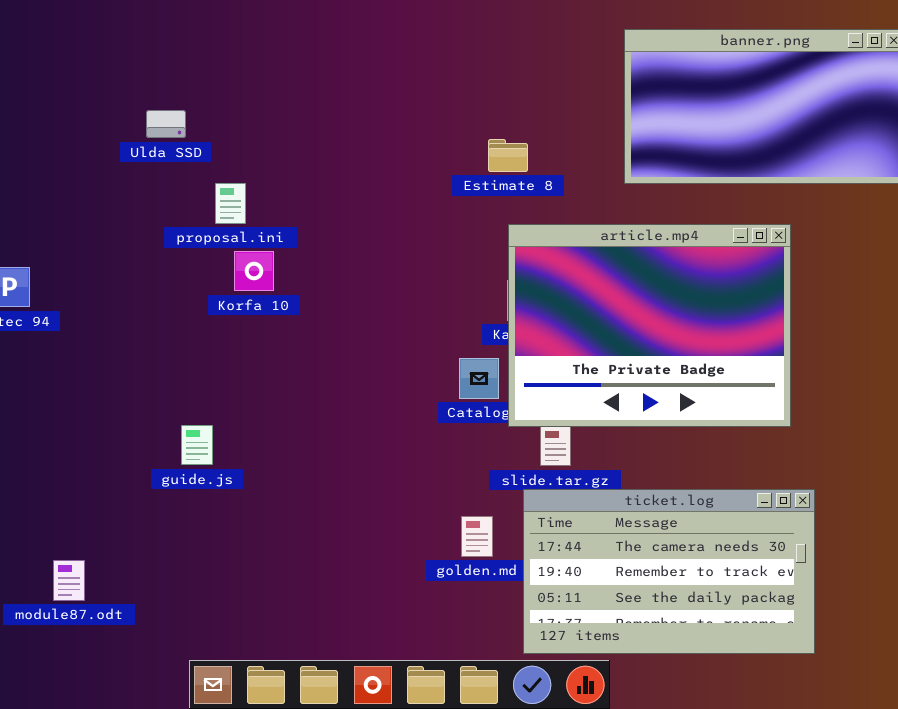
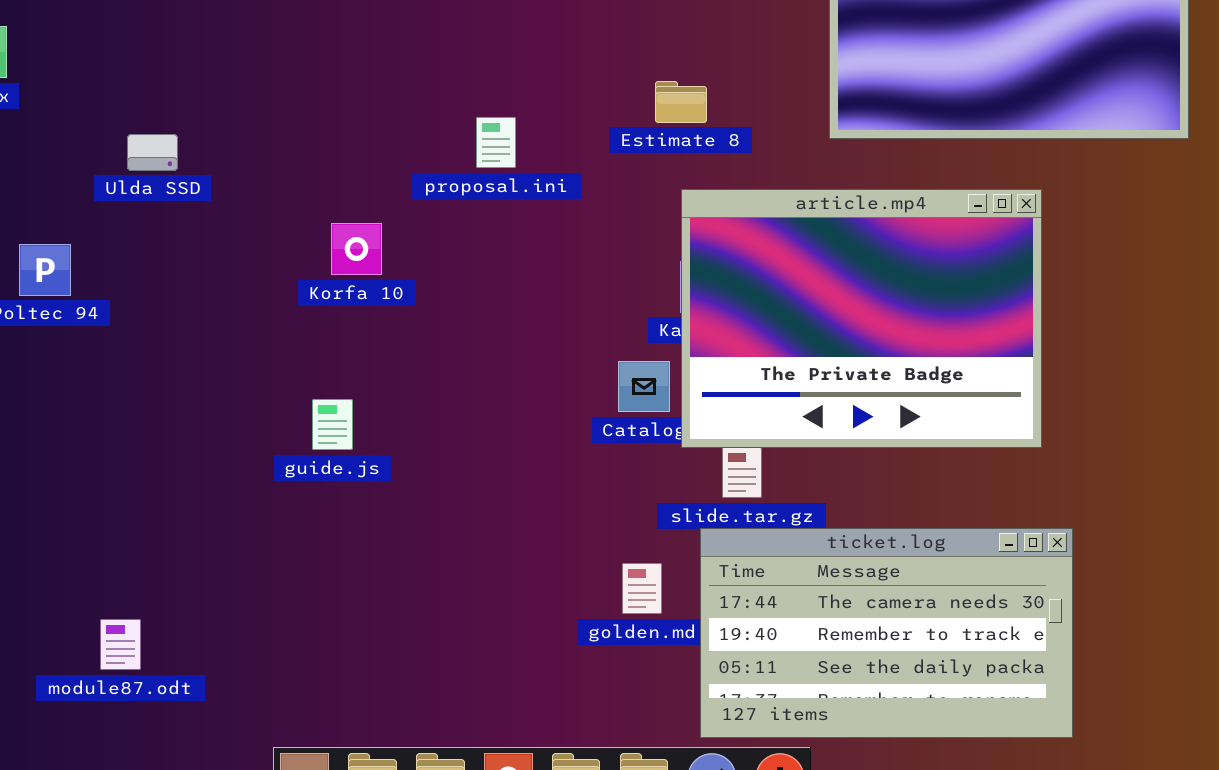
Ulda SSD: [146,110,186,138] -> [127,134,178,171], moved
proposal.ini: [215,183,246,224] -> [476,117,516,168], moved
guide.js: [181,425,213,465] -> [312,399,353,450], moved

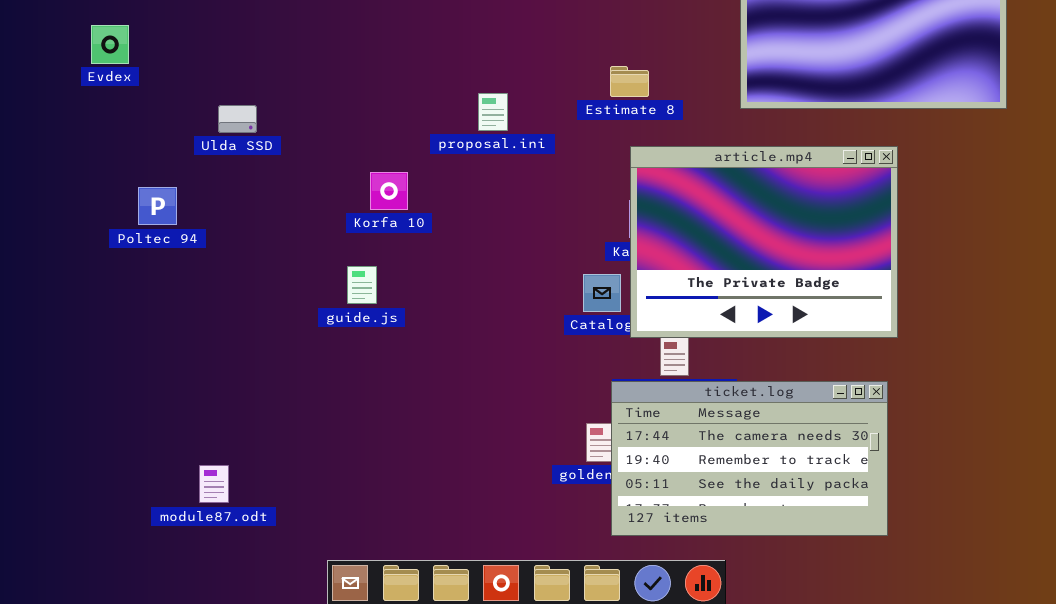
guide.js: [312,399,353,450] -> [347,266,377,304], moved
ticket.log: [700,528,1073,738] -> [611,381,888,536], moved

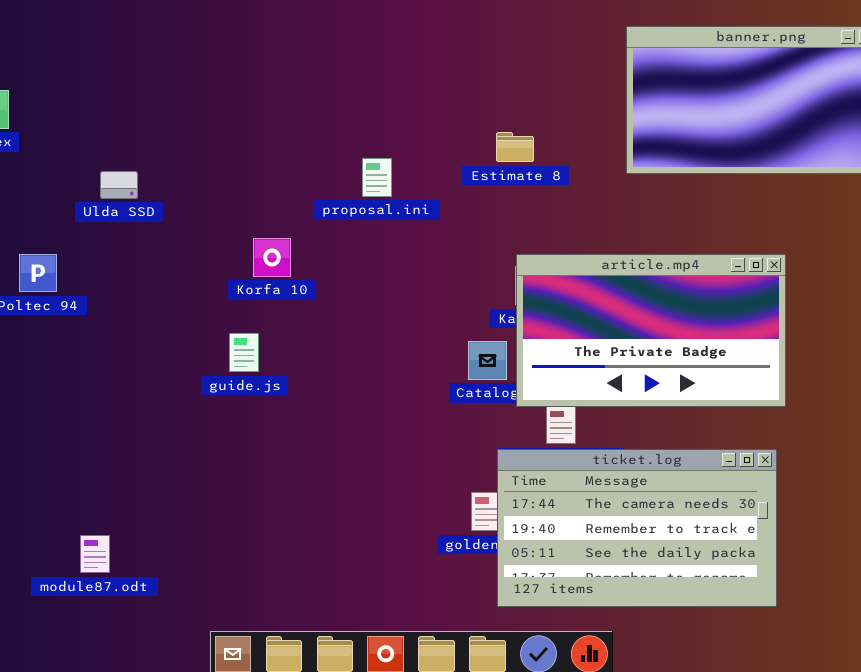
article.mp4: [630,146,898,338] -> [516,254,786,407], resized

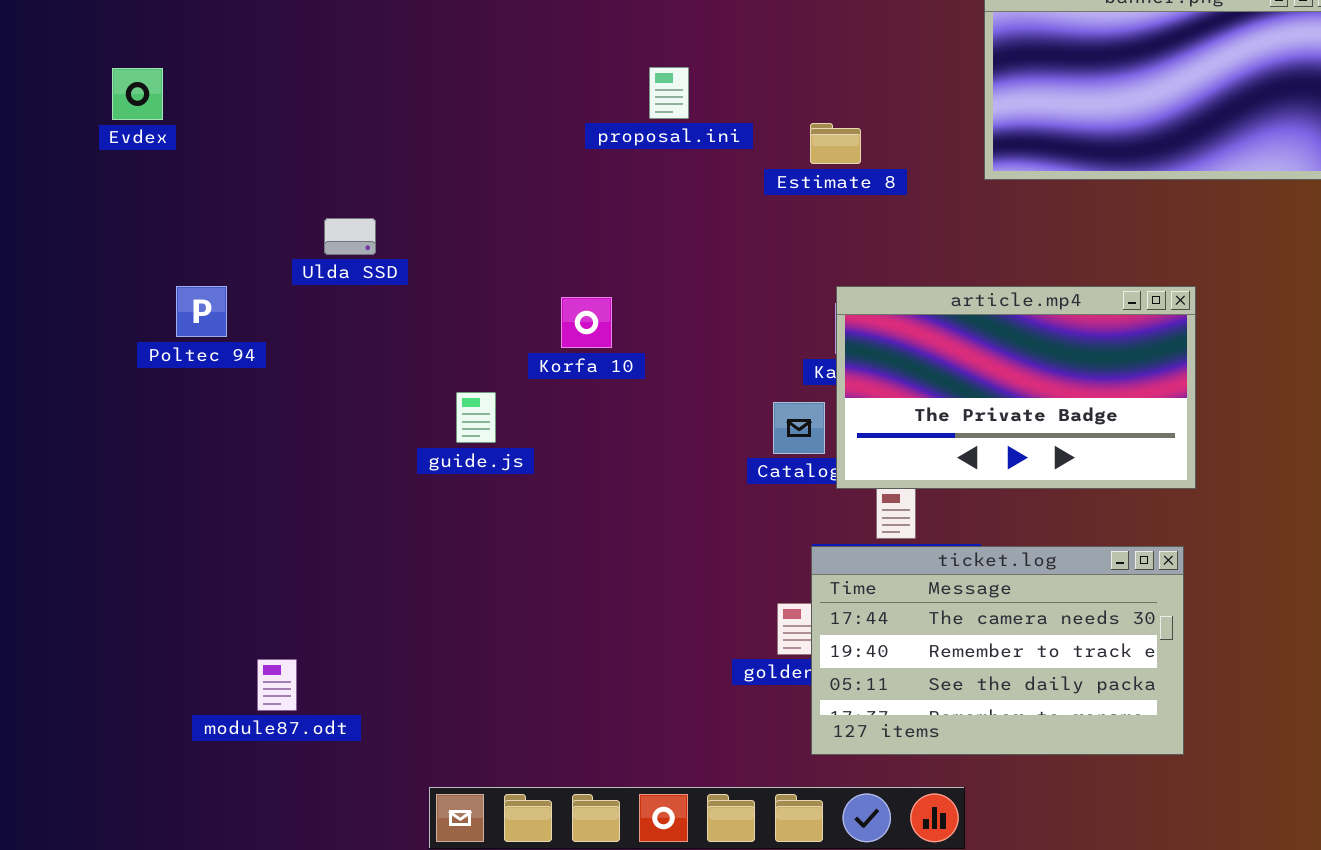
proposal.ini: [362,158,392,197] -> [649,67,689,119], moved
Ulda SSD: [100,171,138,199] -> [324,218,376,255], moved
Korfa 10: [253,238,291,277] -> [561,297,612,348], moved

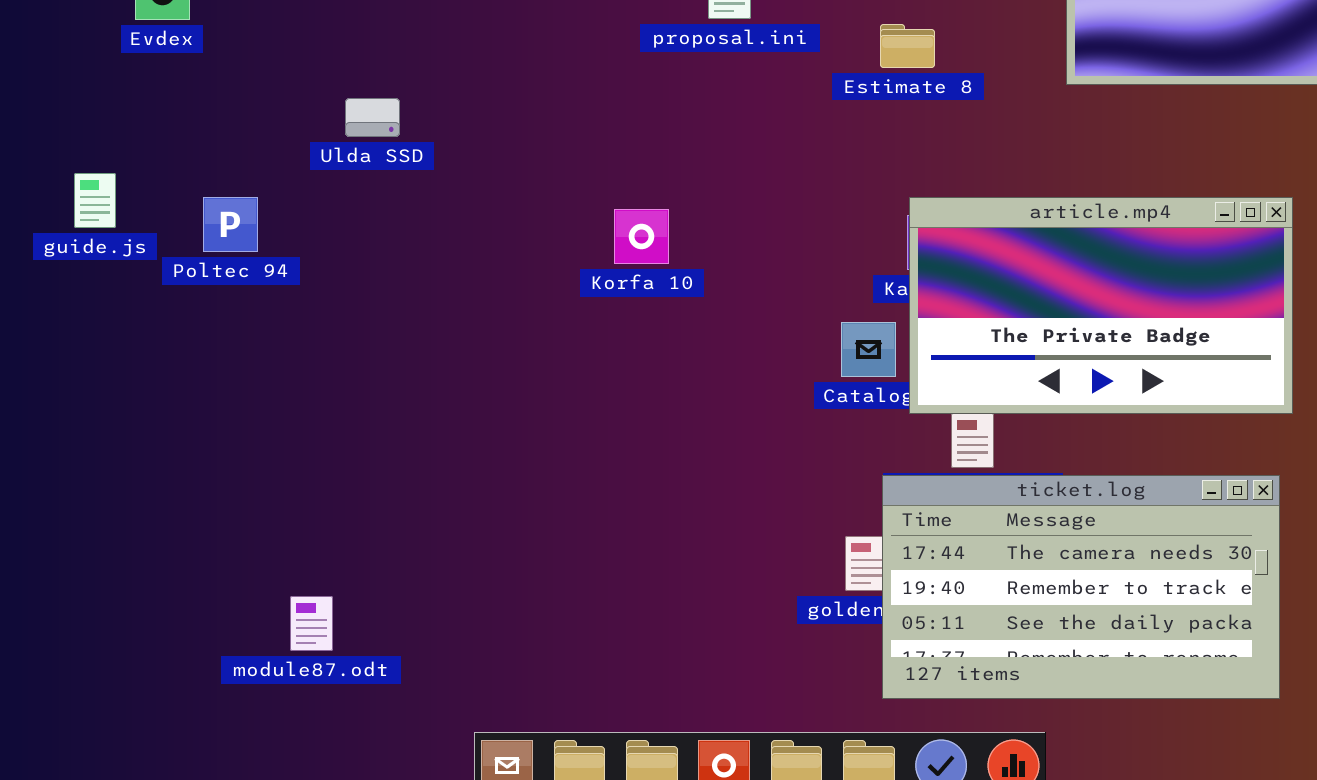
Ulda SSD: [324,218,376,255] -> [345,98,400,137], moved
guide.js: [456,392,496,443] -> [74,173,116,228], moved

